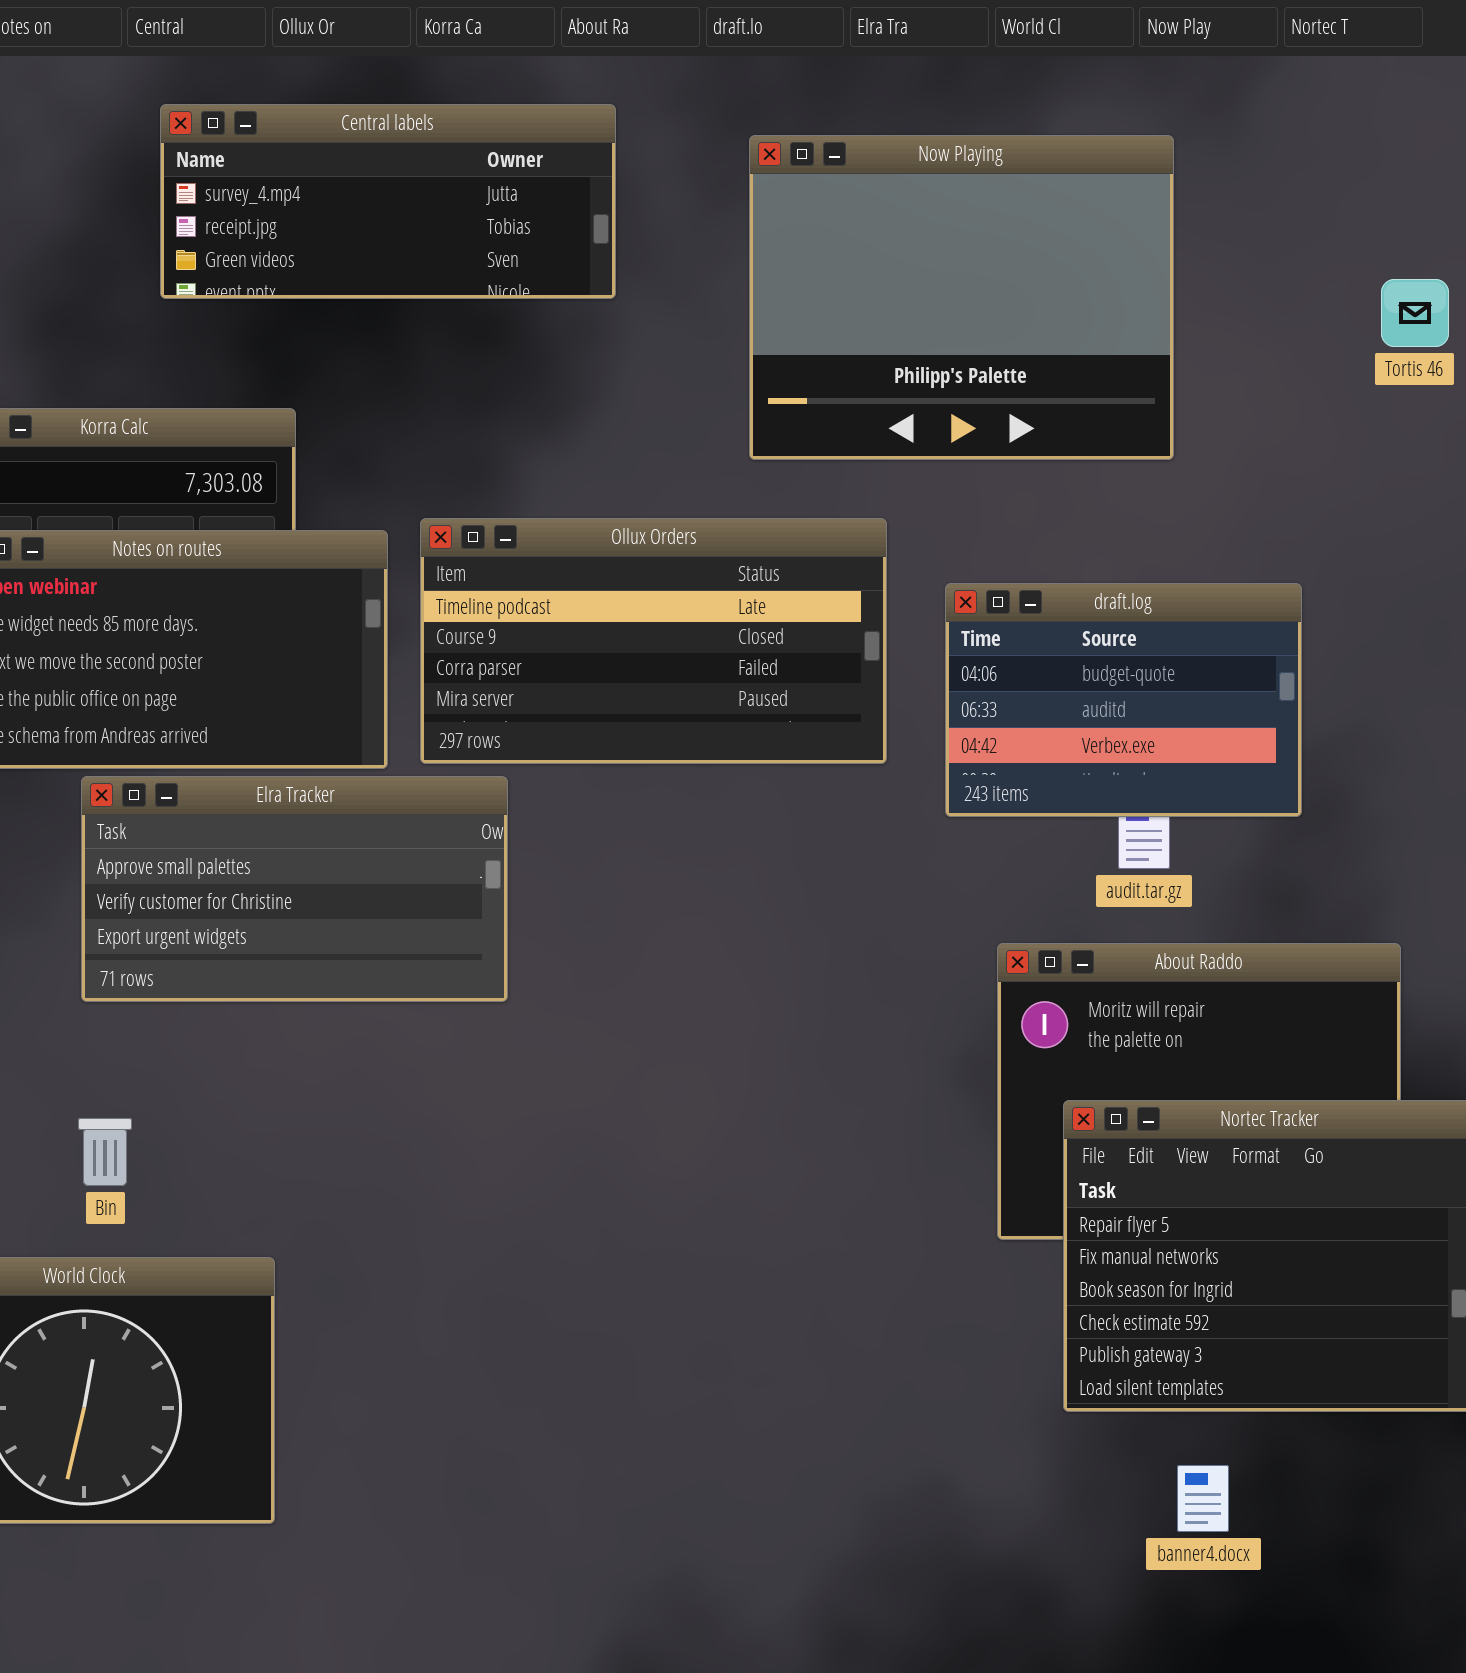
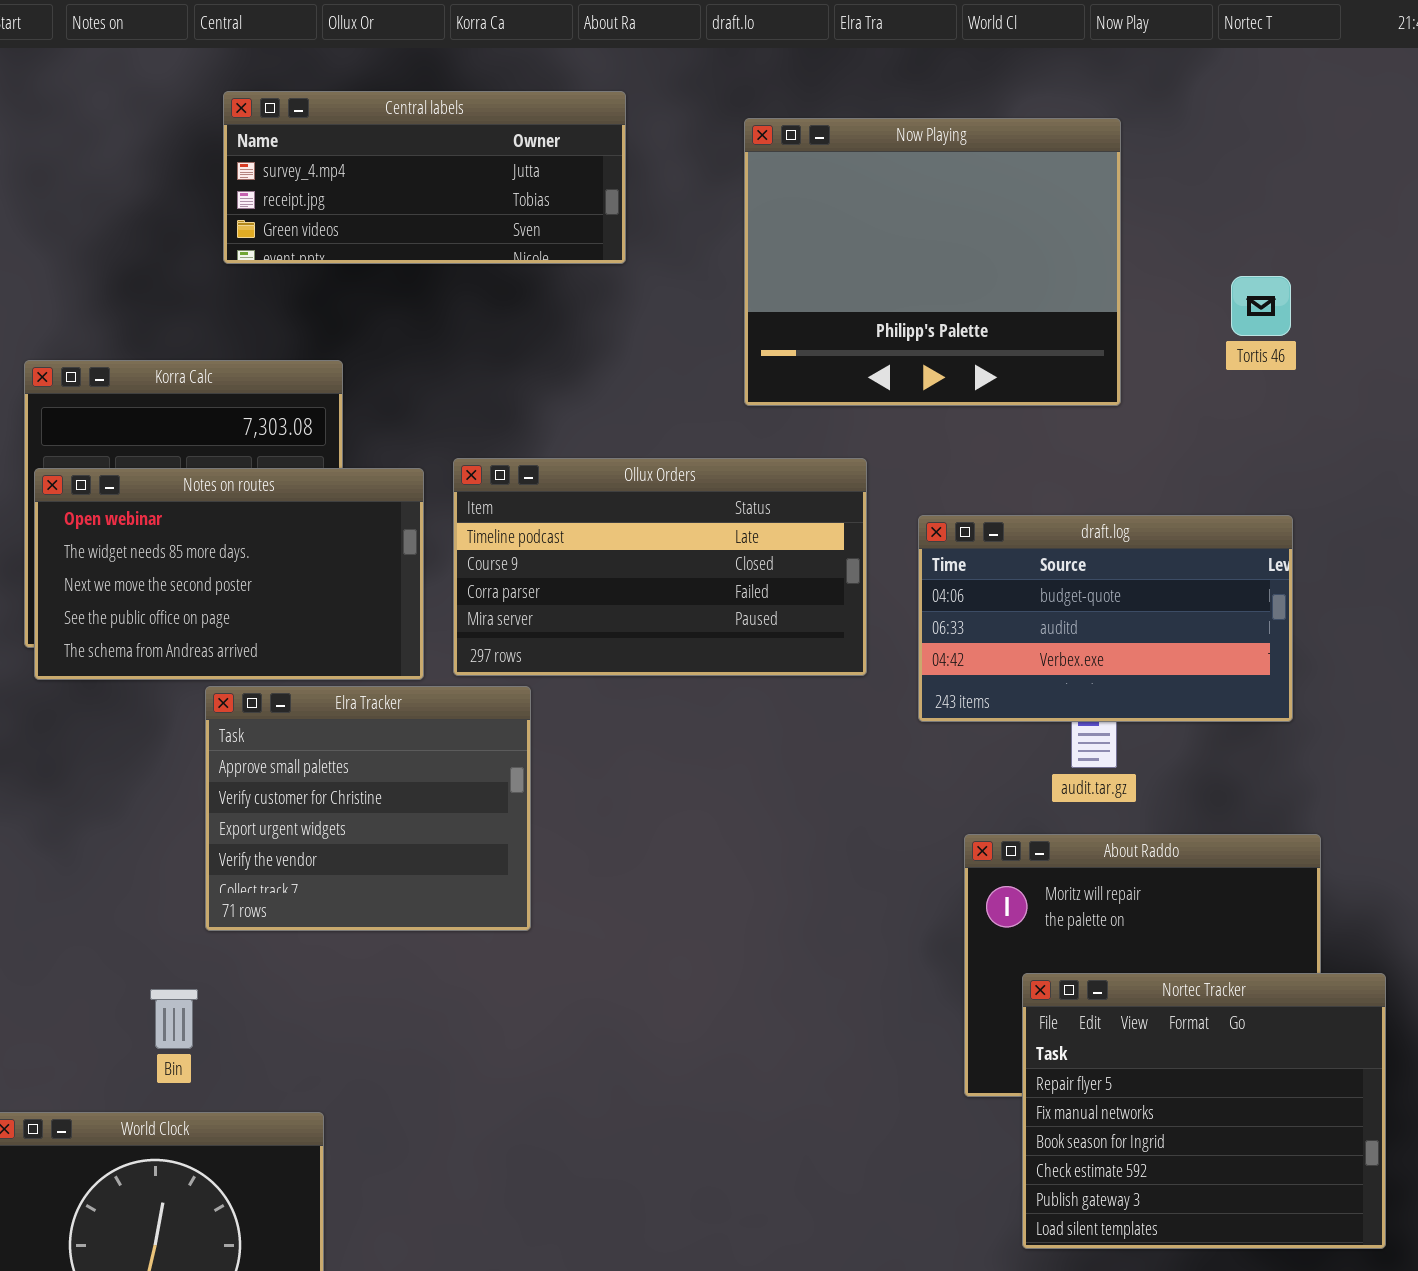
Tortis 46: [1381,279,1449,347] -> [1231,276,1291,336], moved
draft.log: [945,583,1302,817] -> [918,515,1293,722], resized
Elra Tracker: [81,776,508,1002] -> [205,686,531,931], resized

